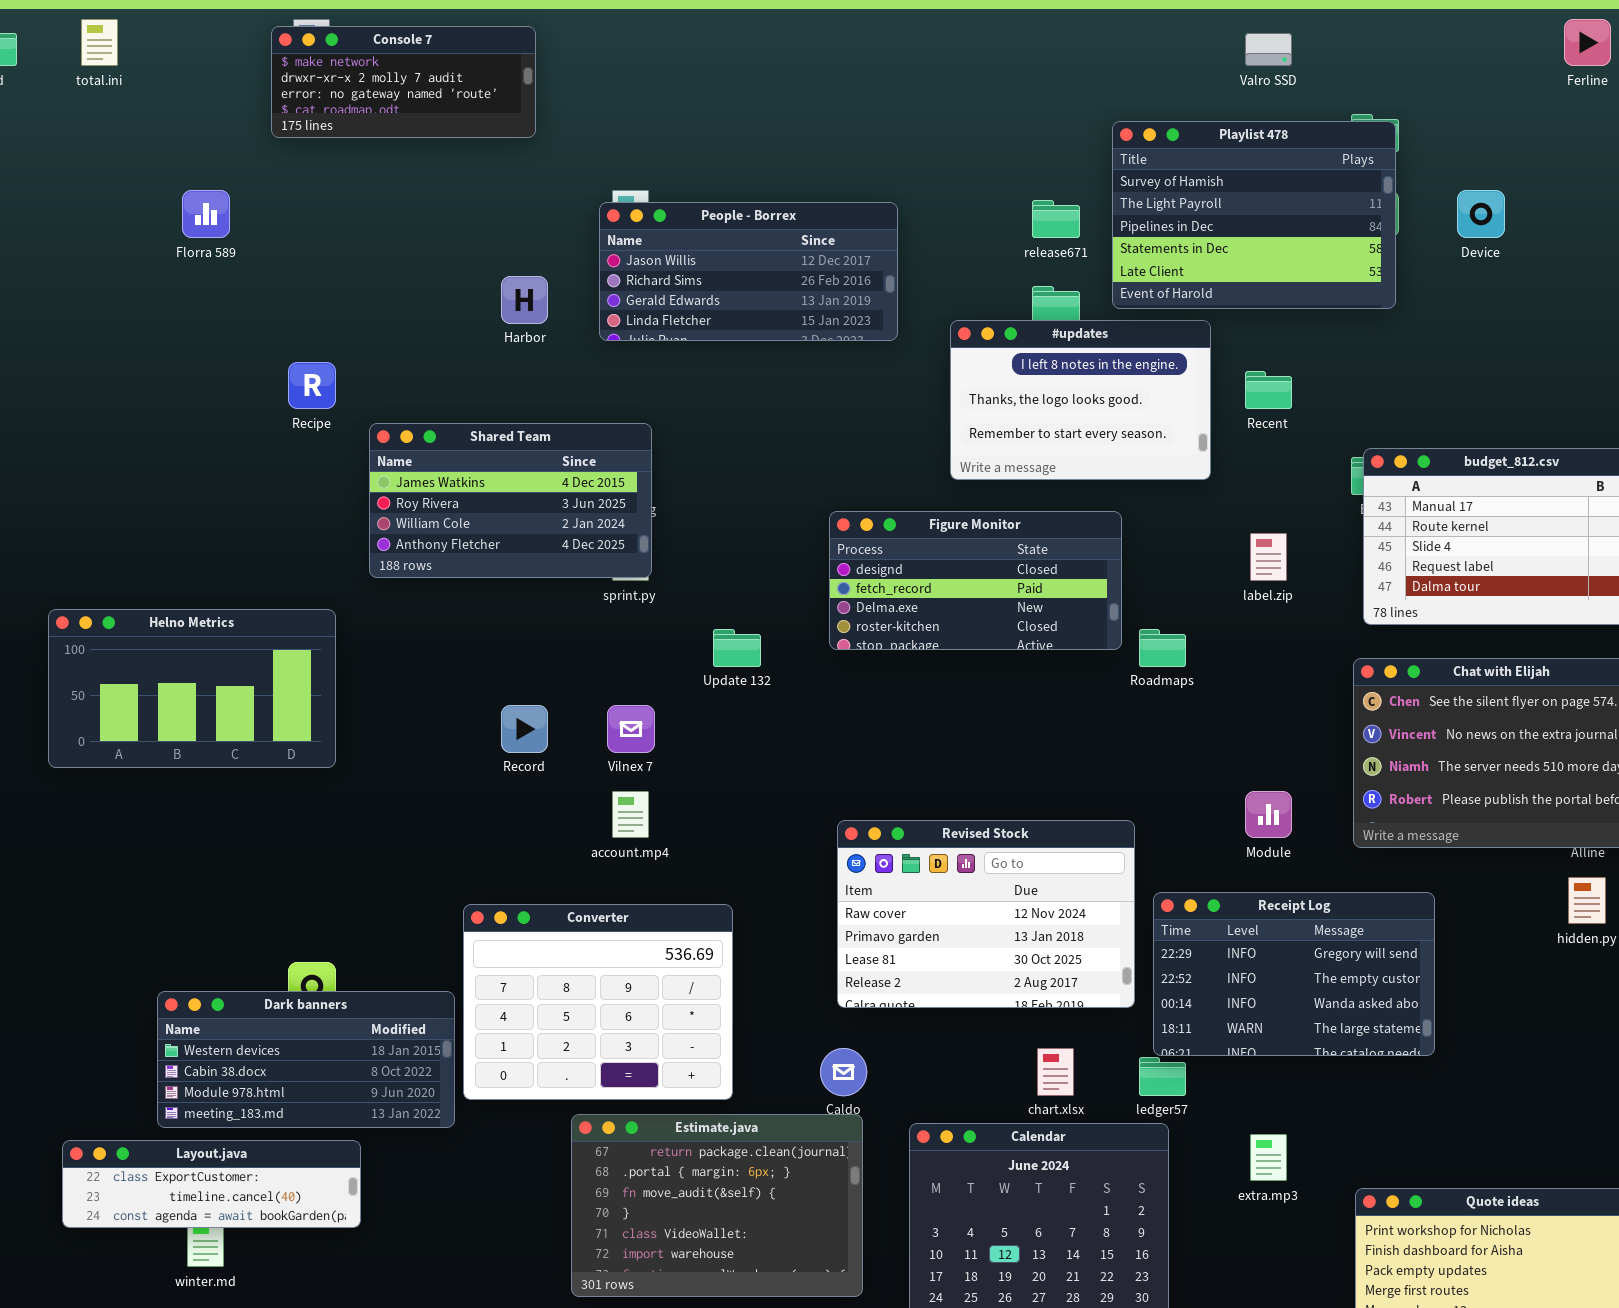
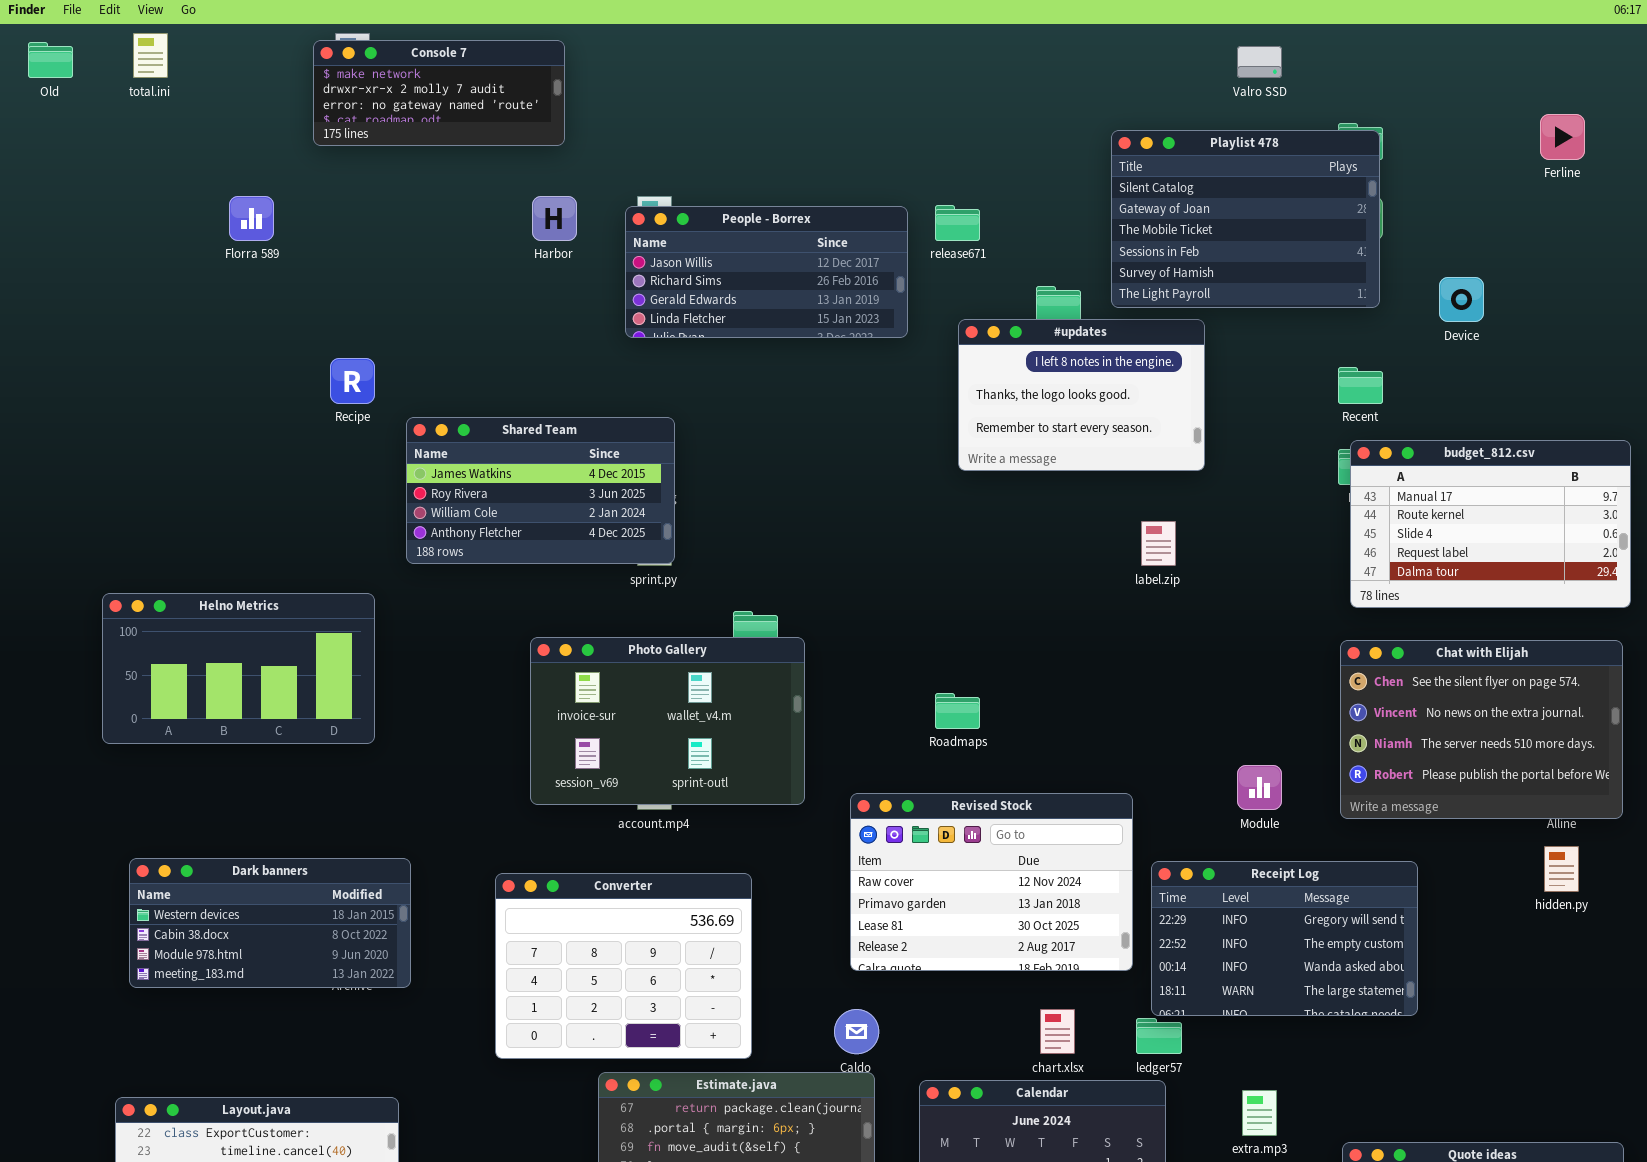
Ferline: [1564,19,1611,66] -> [1540,114,1585,160], moved
Playlist 478: [1112,121,1396,309] -> [1111,130,1380,308], scrolled up 4 rows
Device: [1457,190,1505,238] -> [1439,277,1484,322], moved
release671: [1032,200,1080,238] -> [935,205,980,241], moved
Harbor: [501,276,548,324] -> [532,196,577,241], moved
Recent: [1245,371,1292,409] -> [1338,367,1383,404], moved
Figure Monitor: [829,511,1122,650] -> none, closed
label.zip: [1250,533,1287,581] -> [1141,521,1176,566], moved
Roadmaps: [1139,629,1186,667] -> [935,693,980,729], moved
Photo Gallery: none -> [530,637,805,805], opened
Dark banners: [157,991,455,1128] -> [129,858,411,988], moved

